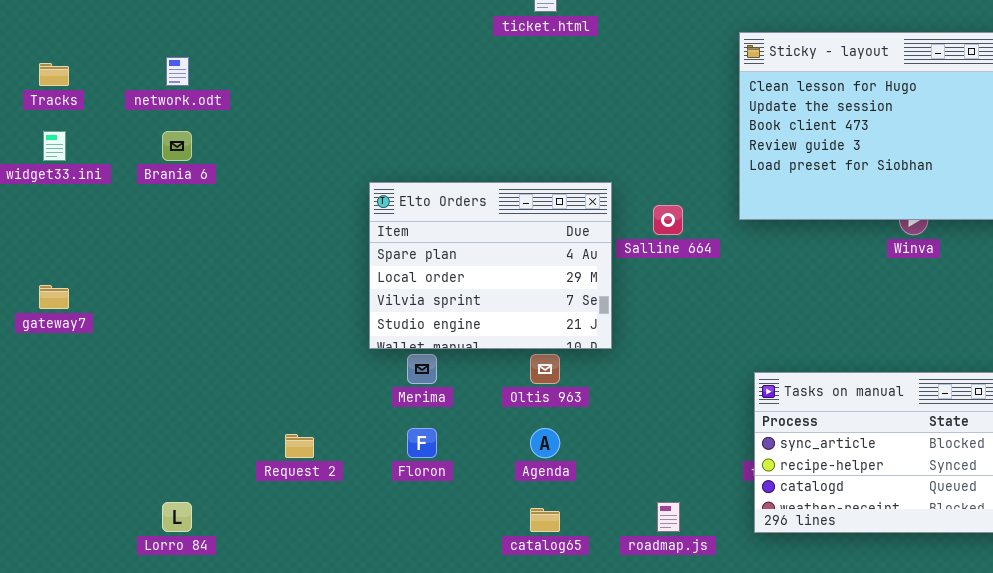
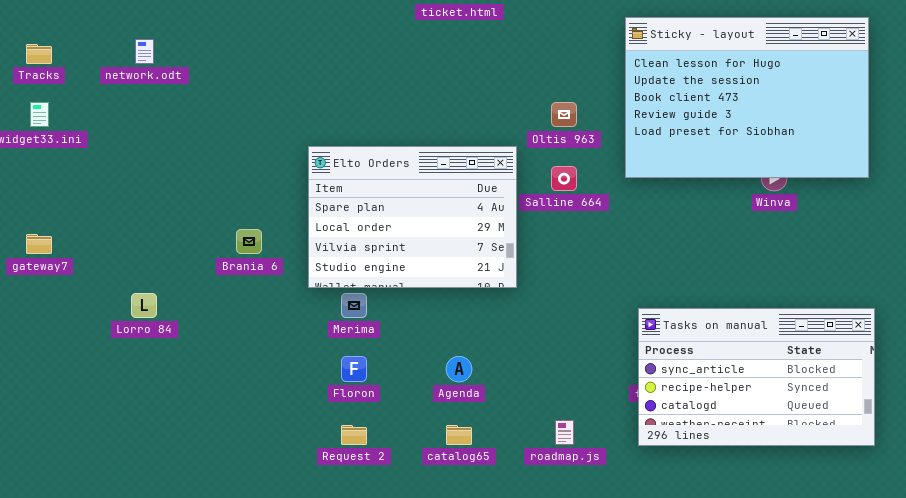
Brania 6: [162,131,192,161] -> [236,229,262,254], moved
Oltis 963: [530,354,560,384] -> [551,102,577,127], moved
Request 2: [285,434,314,458] -> [341,425,367,445], moved
Lorro 84: [162,502,192,532] -> [131,293,157,318], moved

